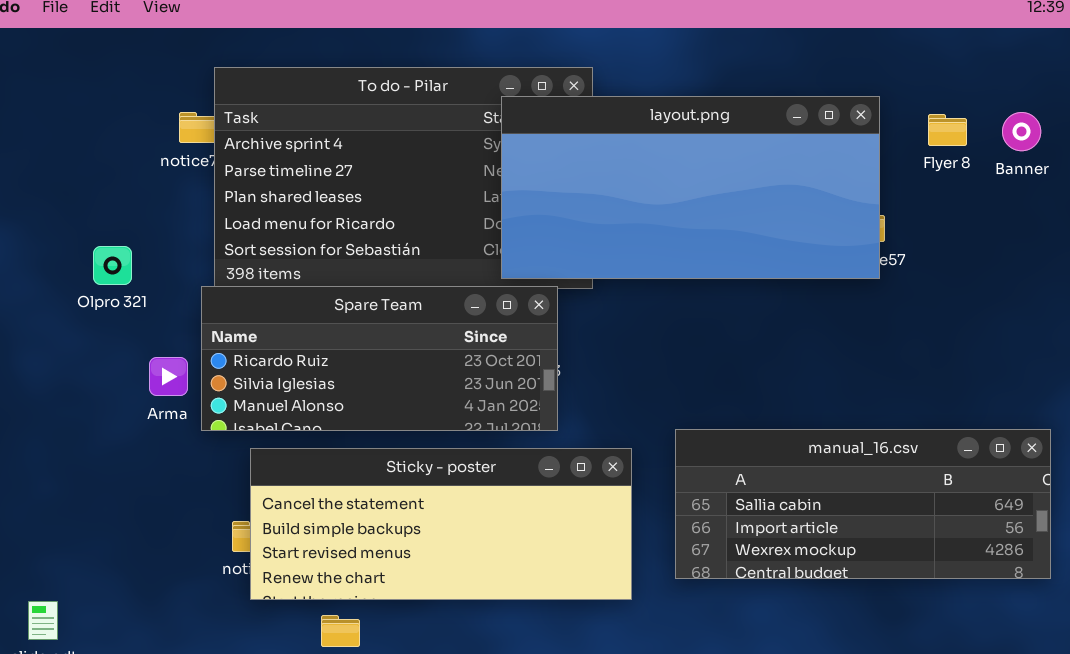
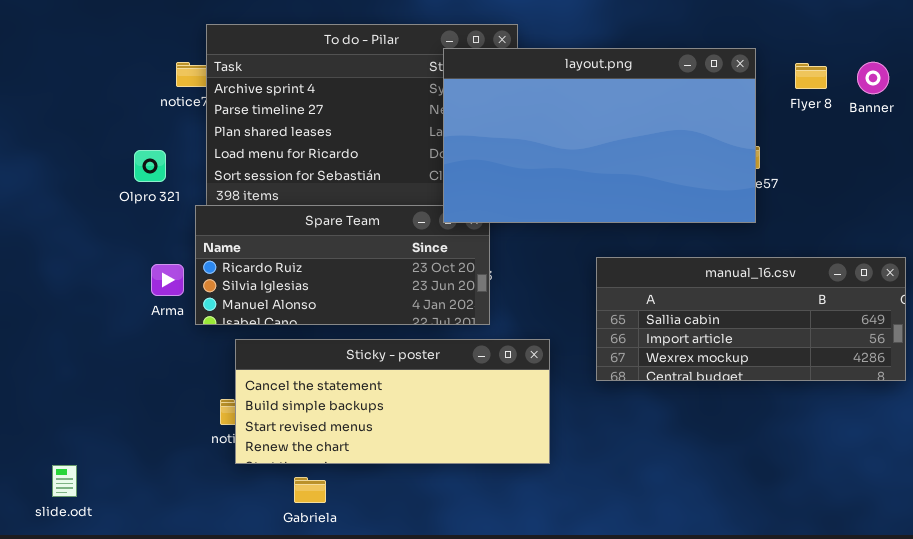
layout.png: [501,96,880,279] -> [443,48,756,223], resized
Olpro 321: [93,246,132,285] -> [134,150,166,182], moved
manual_16.csv: [675,429,1051,579] -> [596,257,906,381], moved

